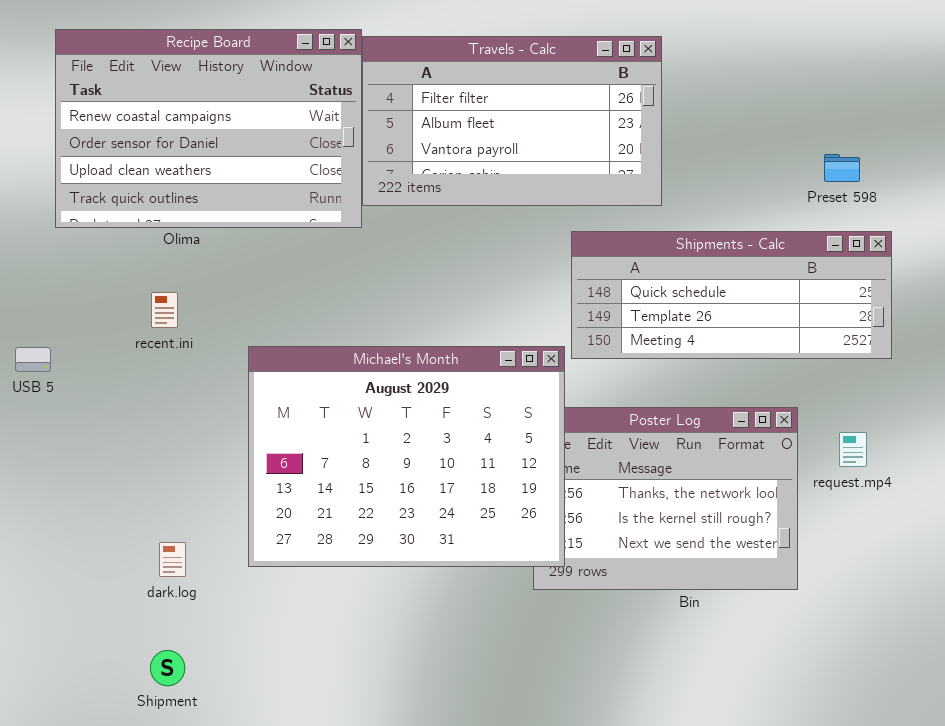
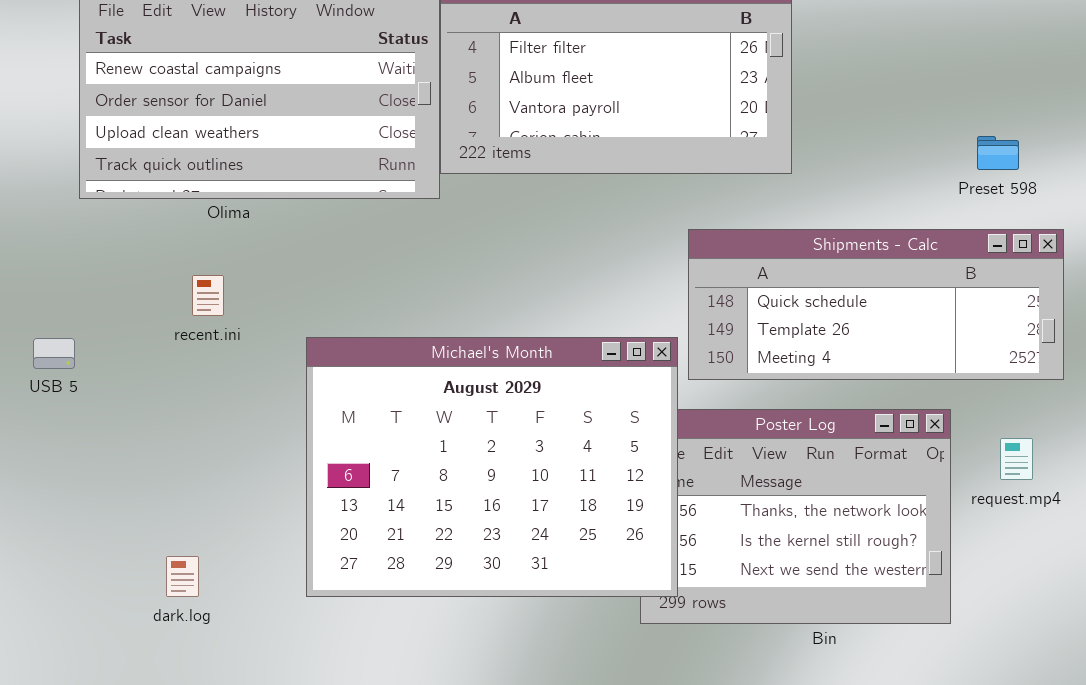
Preset 598: [824,154,860,182] -> [977,136,1019,170], moved
Shipments - Calc: [571,231,892,359] -> [688,229,1064,380], moved
dark.log: [159,542,186,577] -> [166,556,199,597], moved

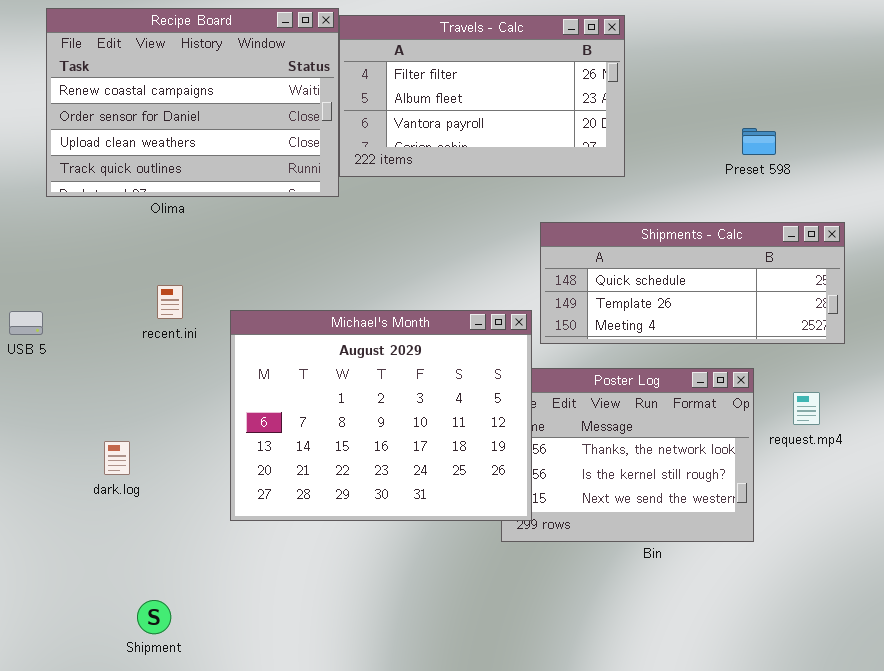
Preset 598: [977,136,1019,170] -> [742,128,776,155], moved
recent.ini: [192,275,224,316] -> [157,285,183,319], moved
dark.log: [166,556,199,597] -> [104,441,130,475], moved

